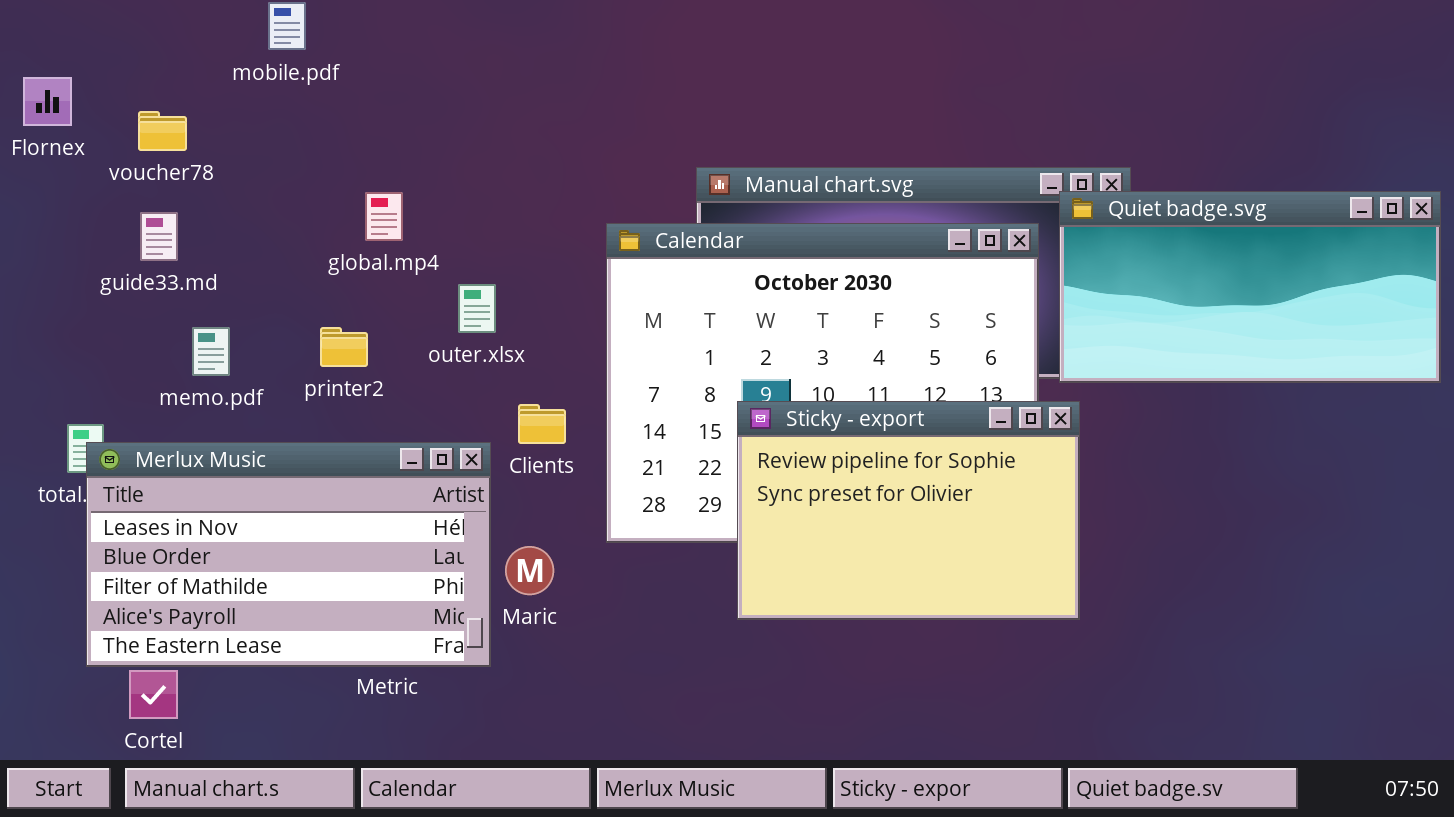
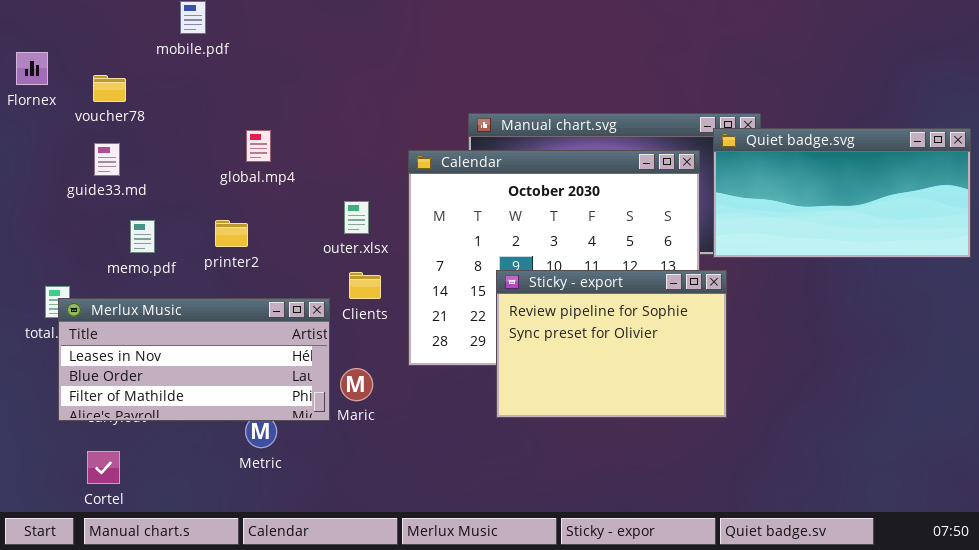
outer.xlsx: [458,284,496,333] -> [344,201,369,234], moved
Merlux Music: [86,442,491,667] -> [58,298,330,421], resized

